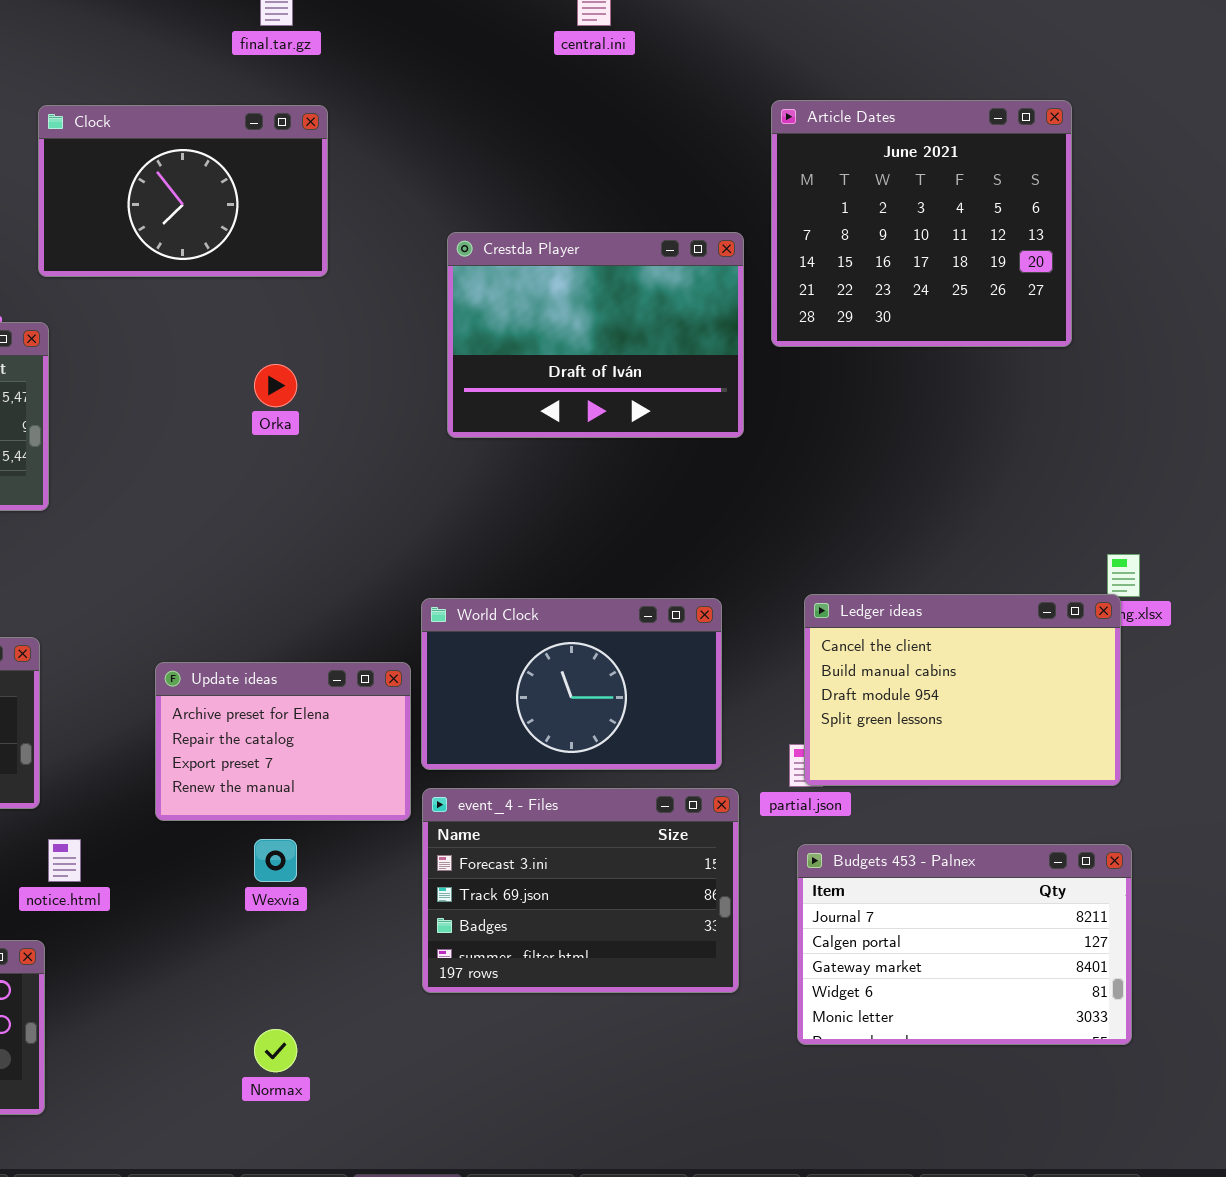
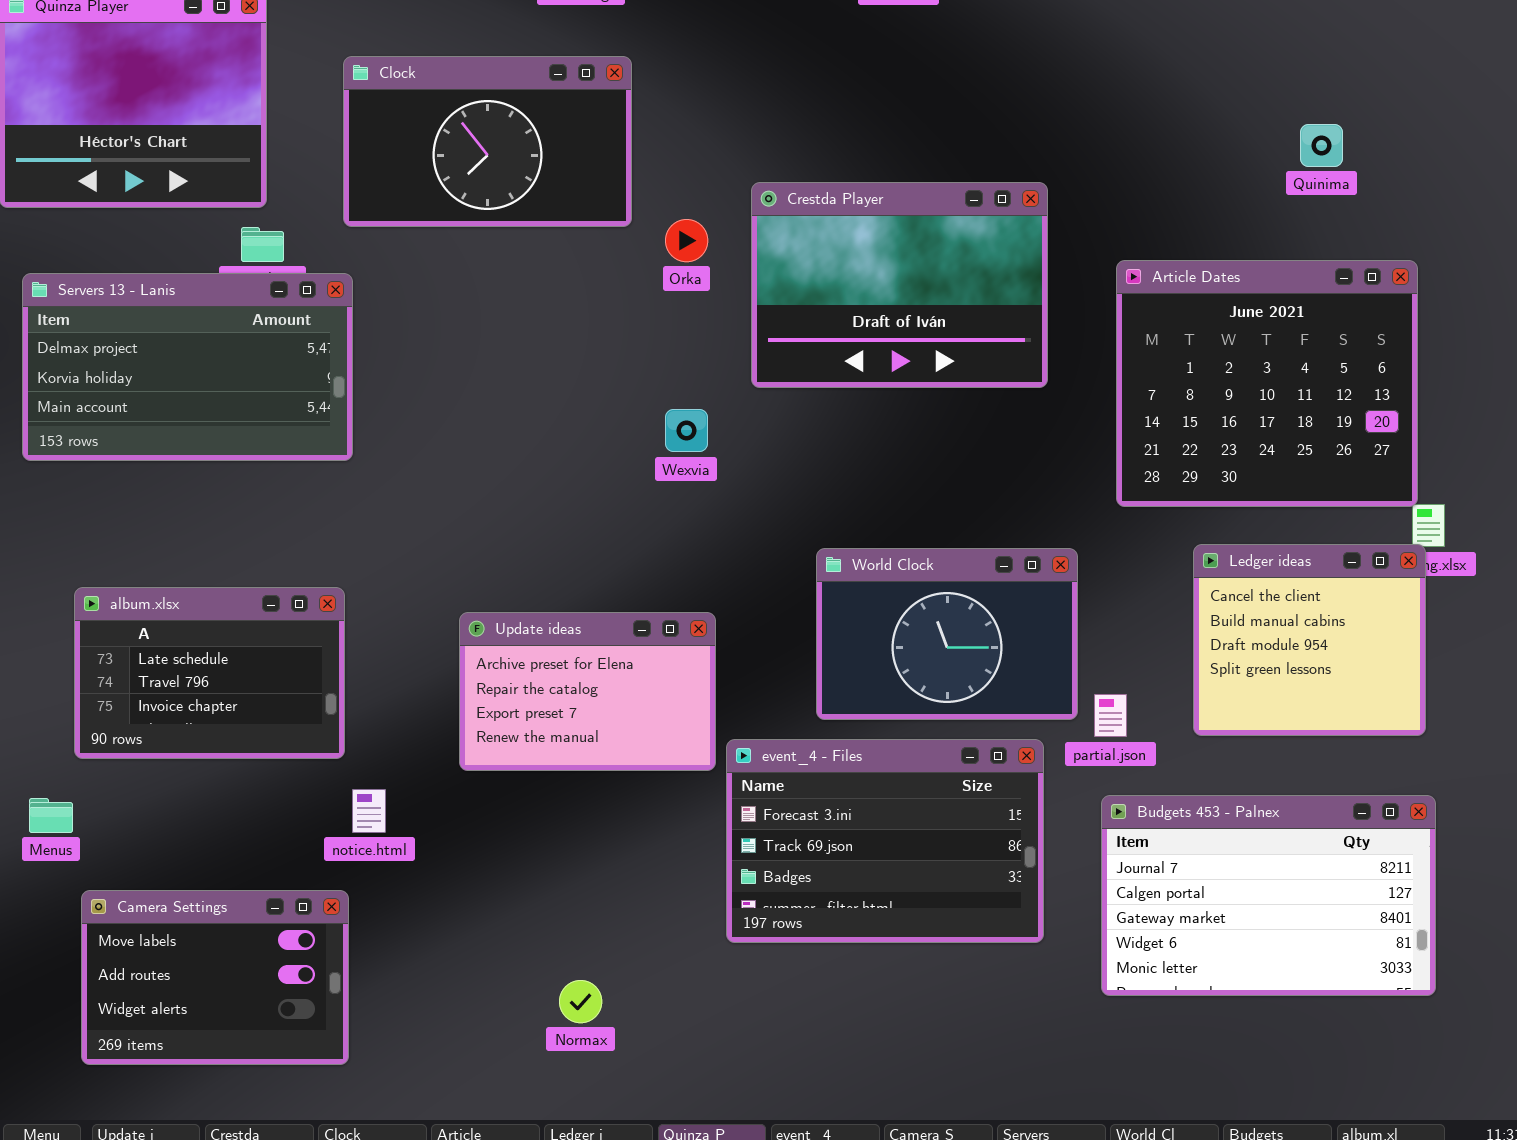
Article Dates: [771,100,1072,347] -> [1116,260,1418,507], moved
Orka: [254,364,297,407] -> [665,219,708,262], moved
Ledger ideas: [804,594,1121,786] -> [1193,544,1426,736], resized
World Clock: [421,598,722,770] -> [816,548,1078,720], moved, resized
Wexvia: [254,839,297,882] -> [665,409,708,452], moved

